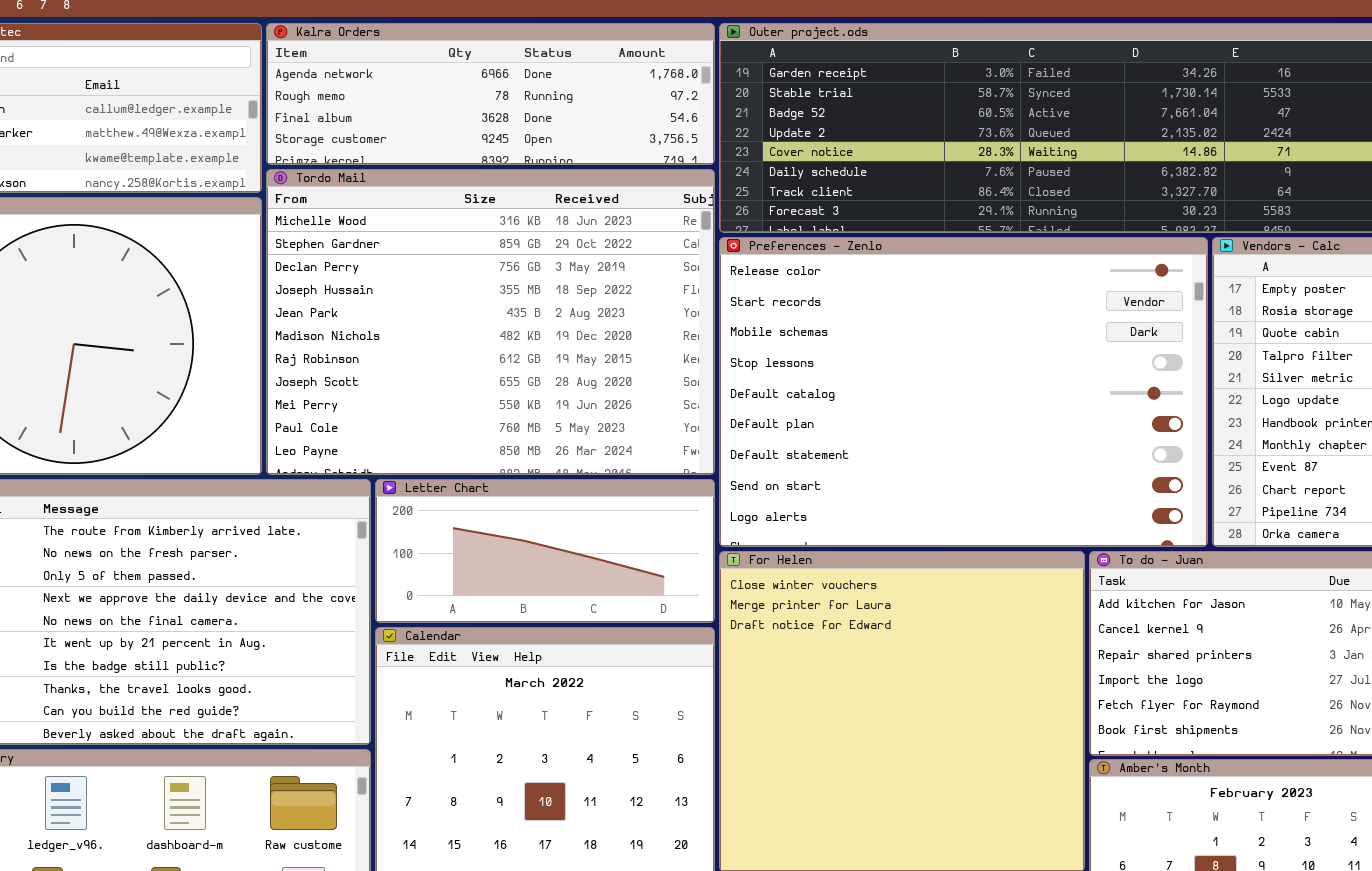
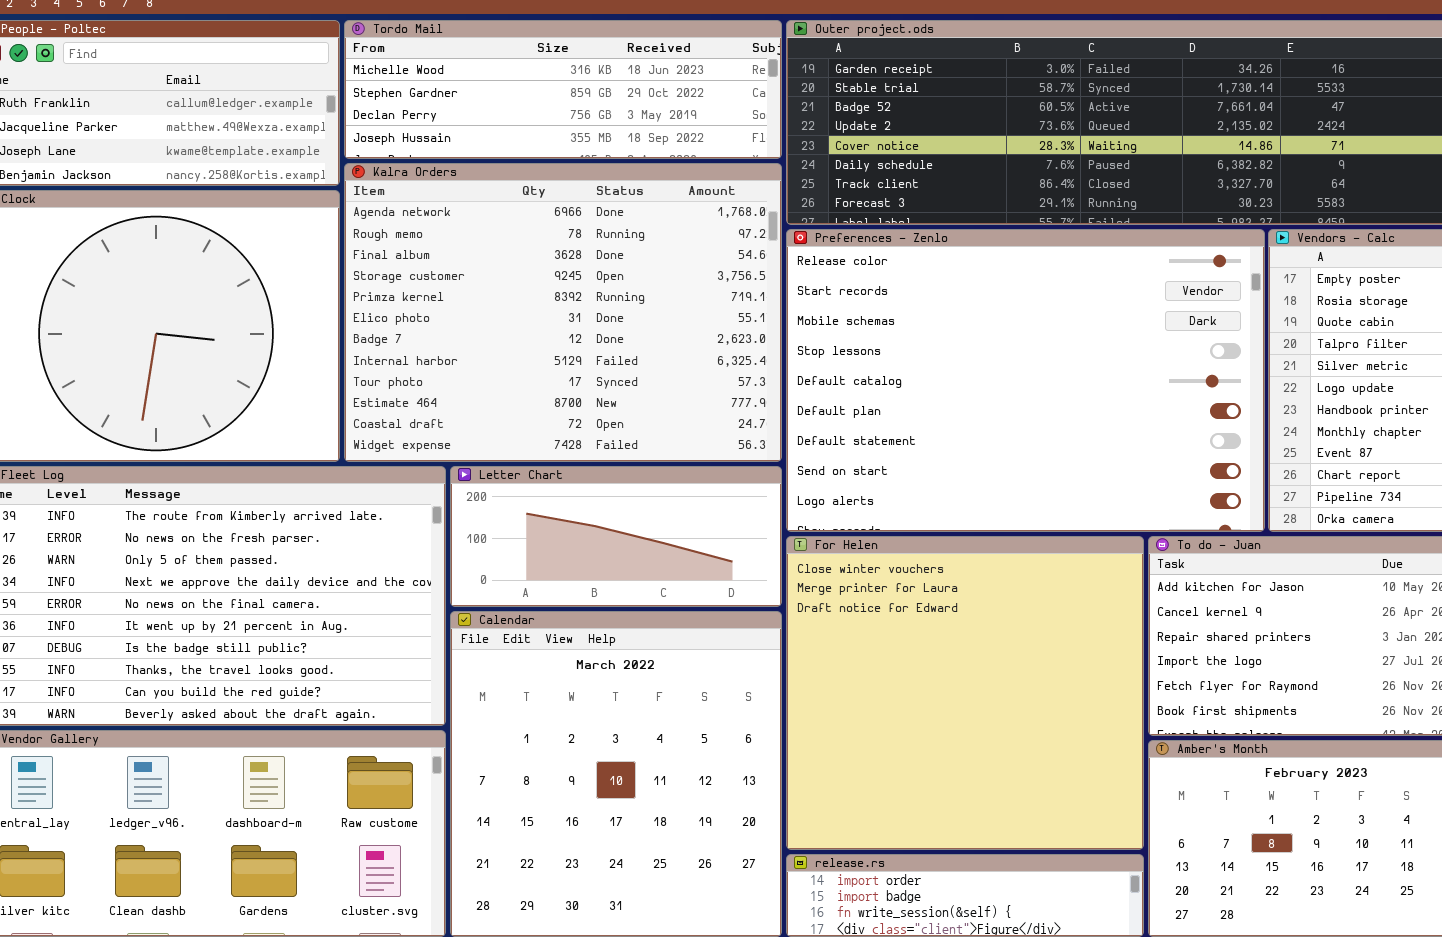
Kalra Orders: [266,23,715,165] -> [344,163,782,462], moved, resized
Tordo Mail: [266,169,715,475] -> [344,20,782,159], moved, resized

